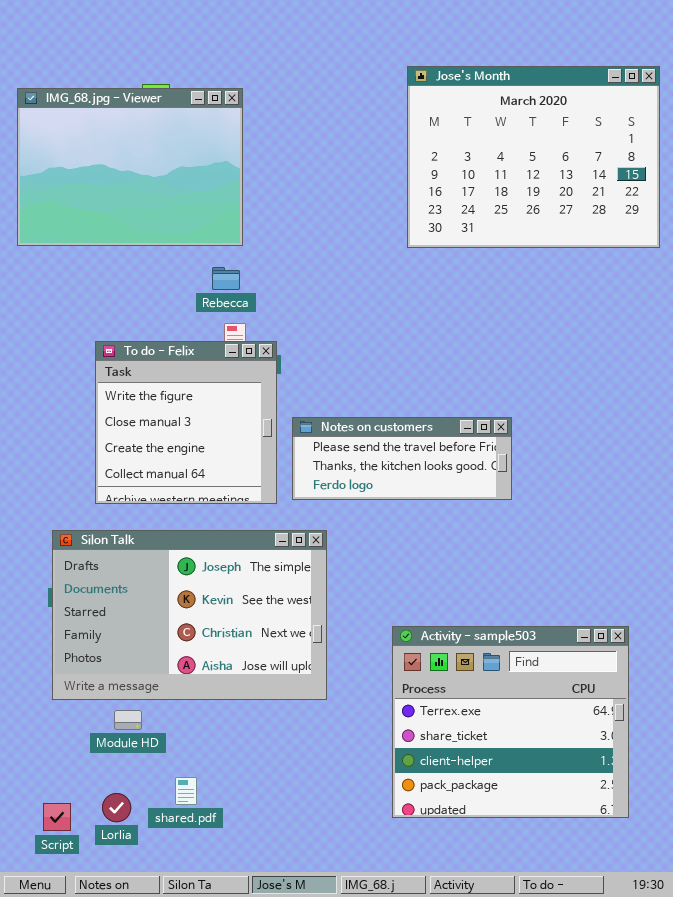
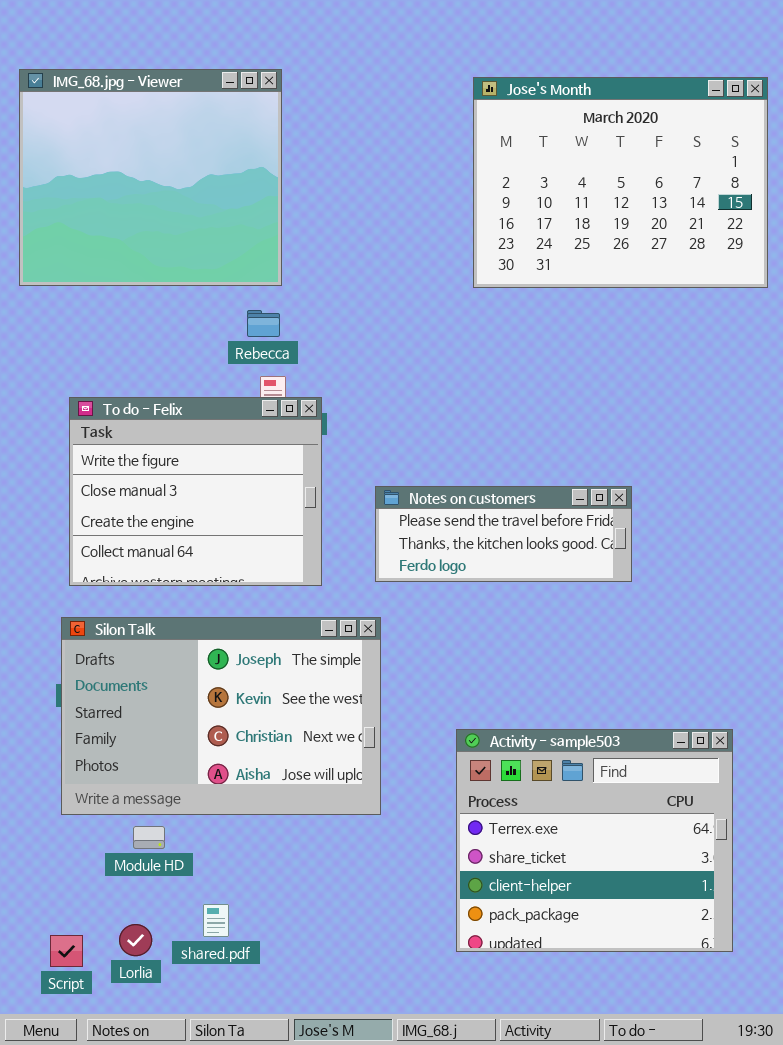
IMG_68.jpg - Viewer: [17,88,243,246] -> [19,69,282,286], resized
To do - Felix: [95,341,277,504] -> [69,397,322,586], resized
Notes on customers: [292,417,512,500] -> [375,486,632,582], moved

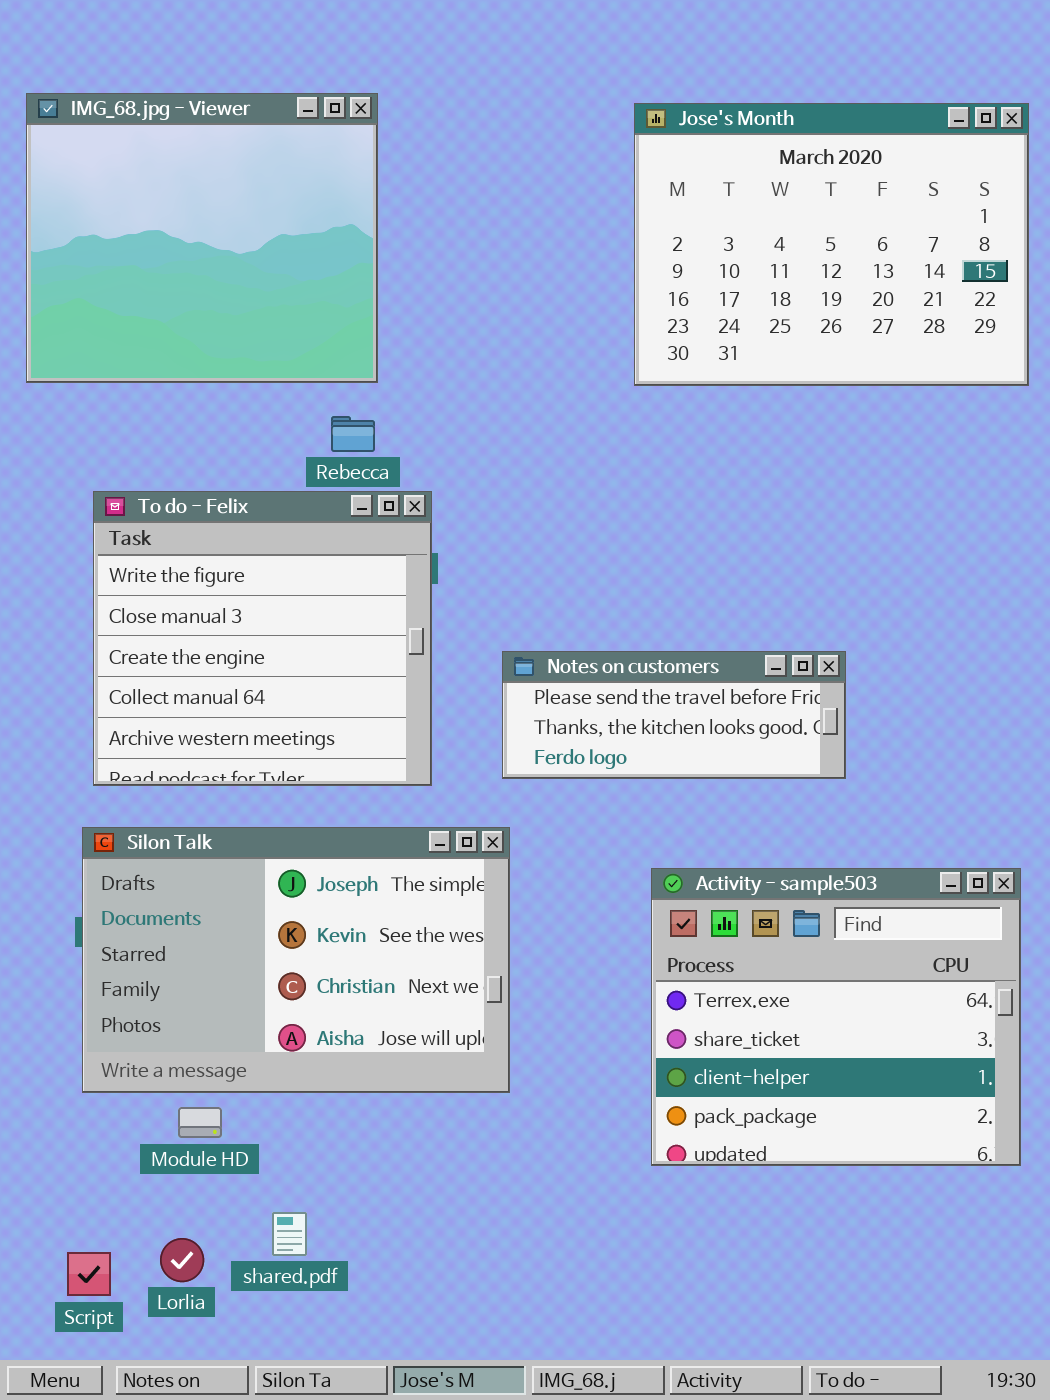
To do - Felix: [69,397,322,586] -> [93,491,432,786], resized
Activity - sample503: [456,729,733,952] -> [651,868,1021,1166], moved

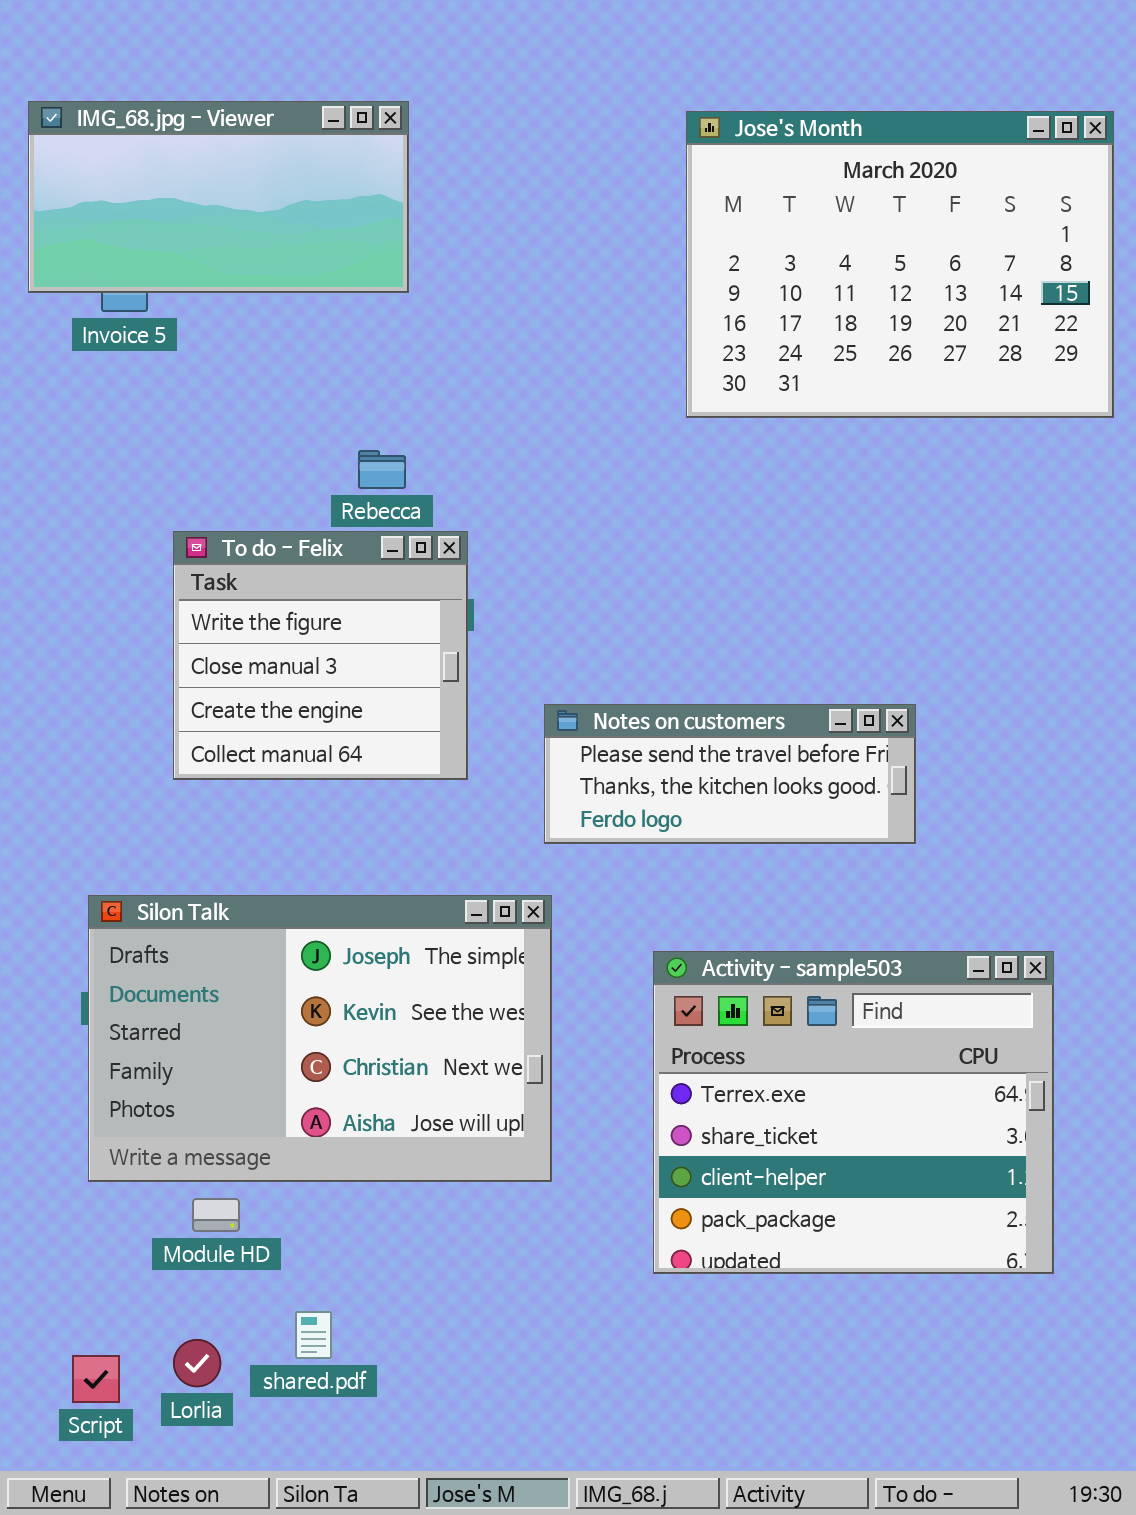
IMG_68.jpg - Viewer: [26,93,378,383] -> [28,101,409,293], resized
To do - Felix: [93,491,432,786] -> [173,531,468,780], resized
Activity - sample503: [651,868,1021,1166] -> [653,951,1054,1274], moved

